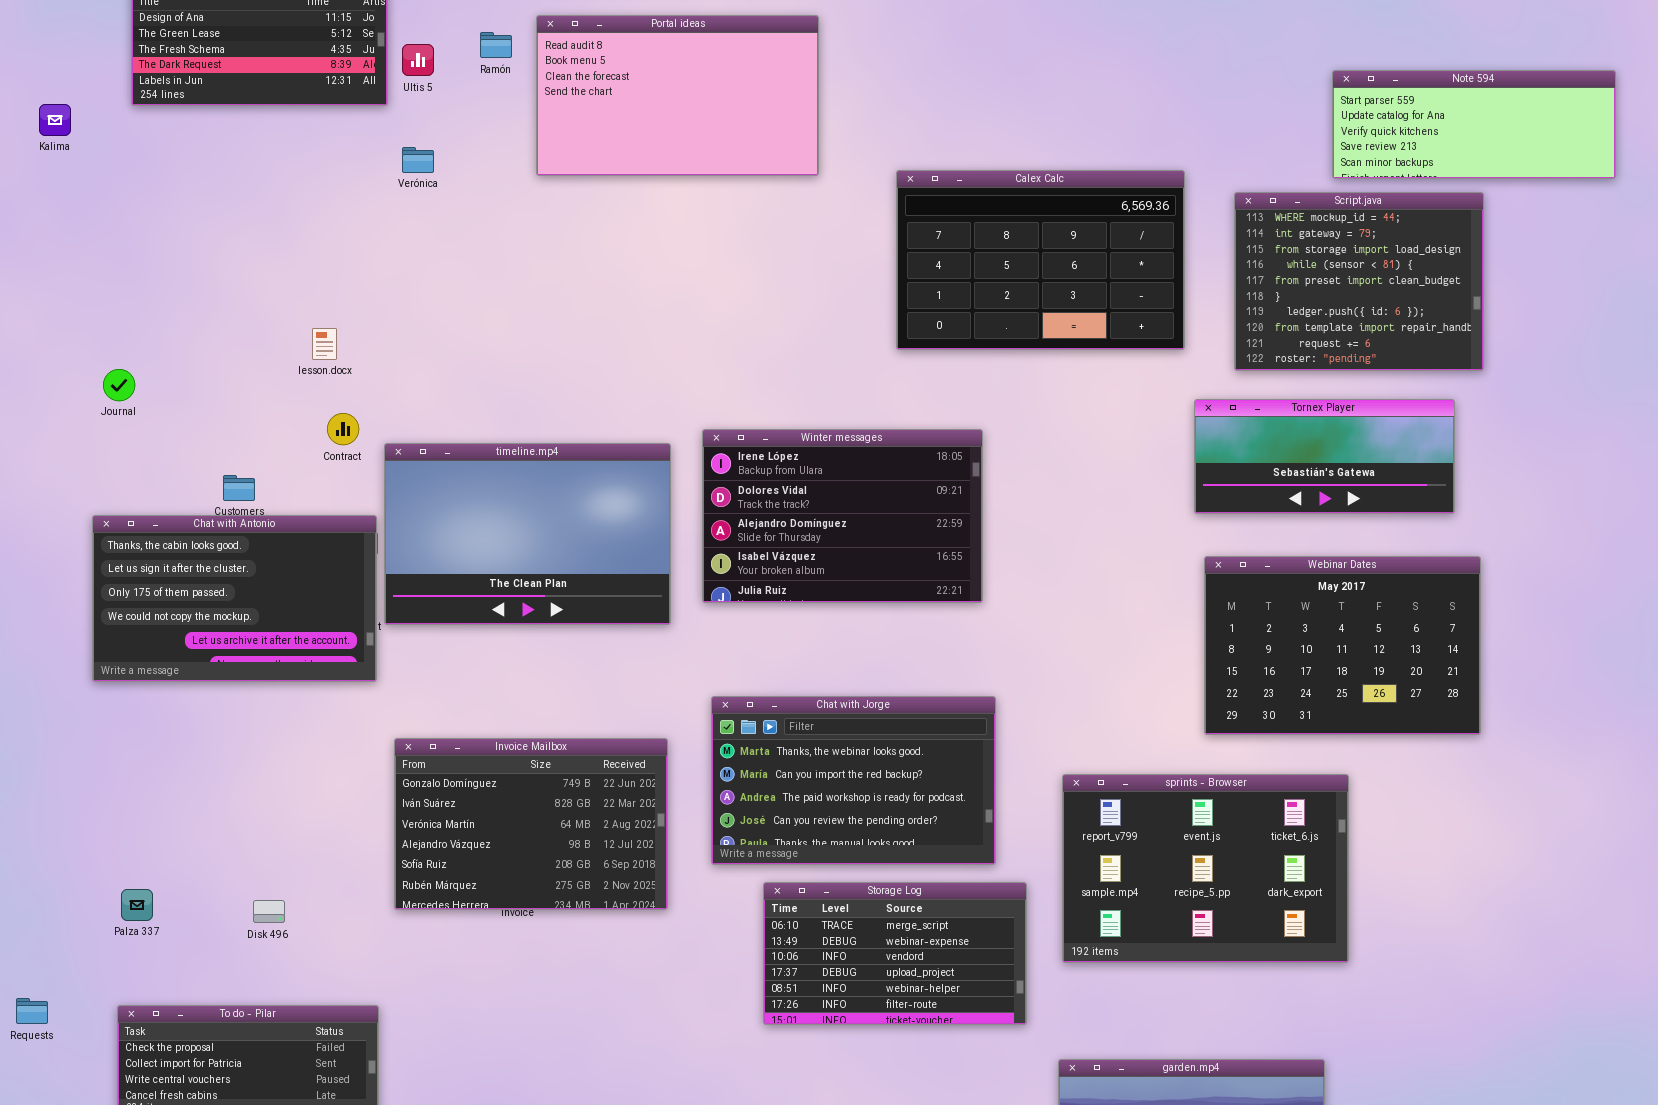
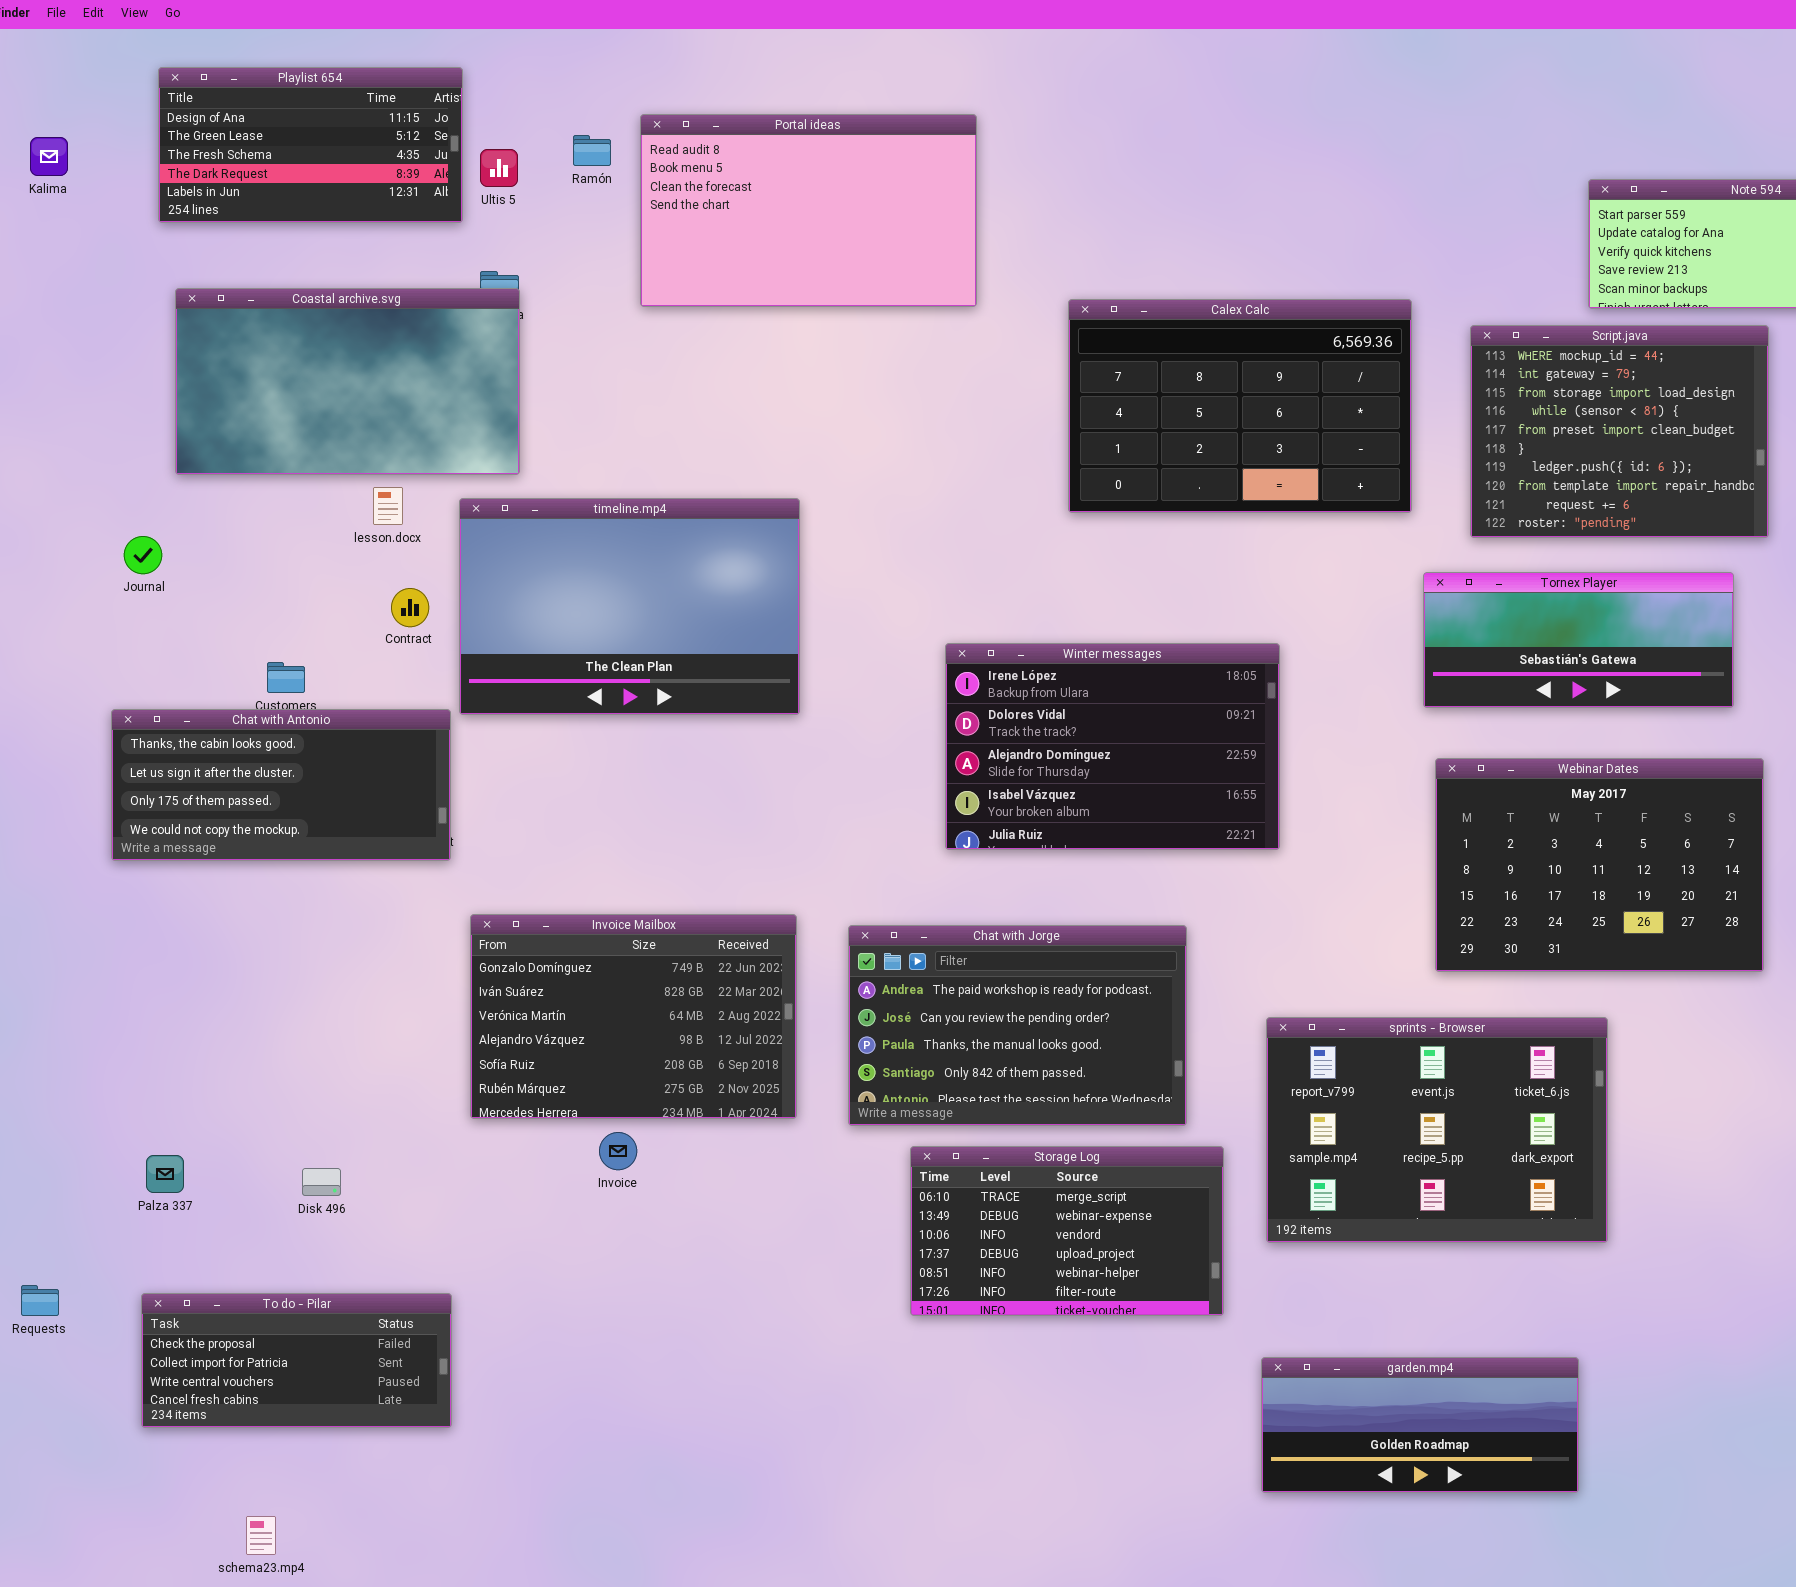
Kalima: [39,104,71,136] -> [30,137,68,176], moved
Coastal archive.svg: none -> [175,288,520,475], opened
Winter messages: [702,429,983,603] -> [945,643,1280,850], moved
timeline.mp4: [384,443,671,625] -> [459,498,800,715], moved
Chat with Antonio: [92,515,377,682] -> [111,709,451,861], resized
Chat with Jorge: [711,696,996,865] -> [848,925,1187,1126], scrolled down 2 rows
Invoice Mailbox: [394,738,668,910] -> [470,914,797,1119], moved

